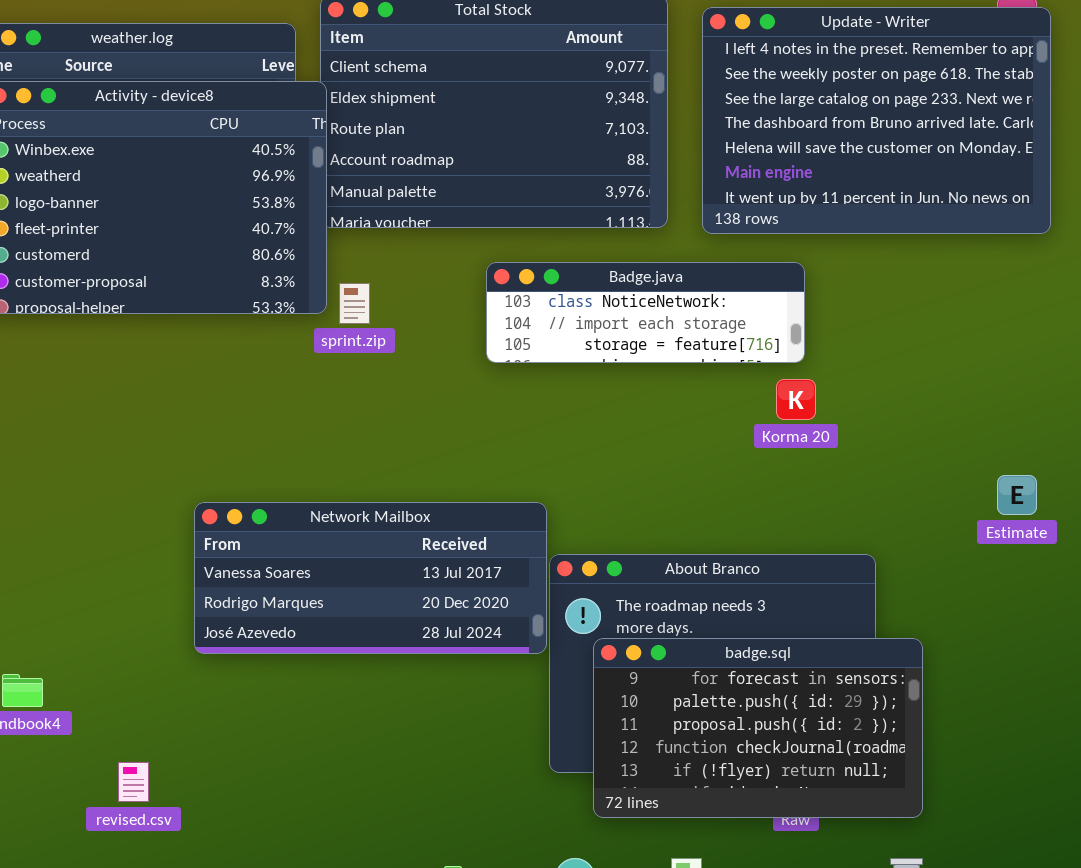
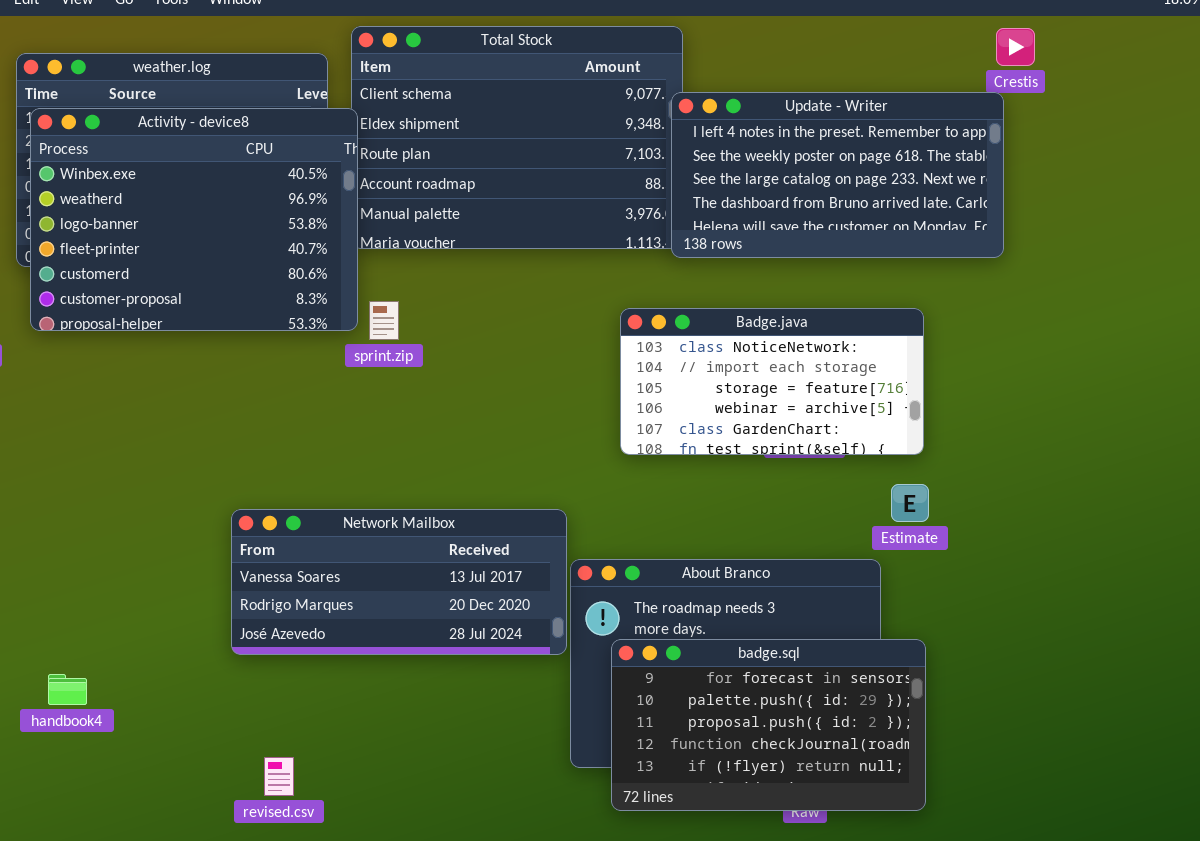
Update - Writer: [702,7,1051,234] -> [671,92,1004,258], moved, resized
Badge.java: [486,262,805,363] -> [620,308,924,455], moved, resized
Estimate: [997,475,1037,515] -> [891,484,929,522], moved
revised.csv: [118,762,149,802] -> [264,757,294,796], moved

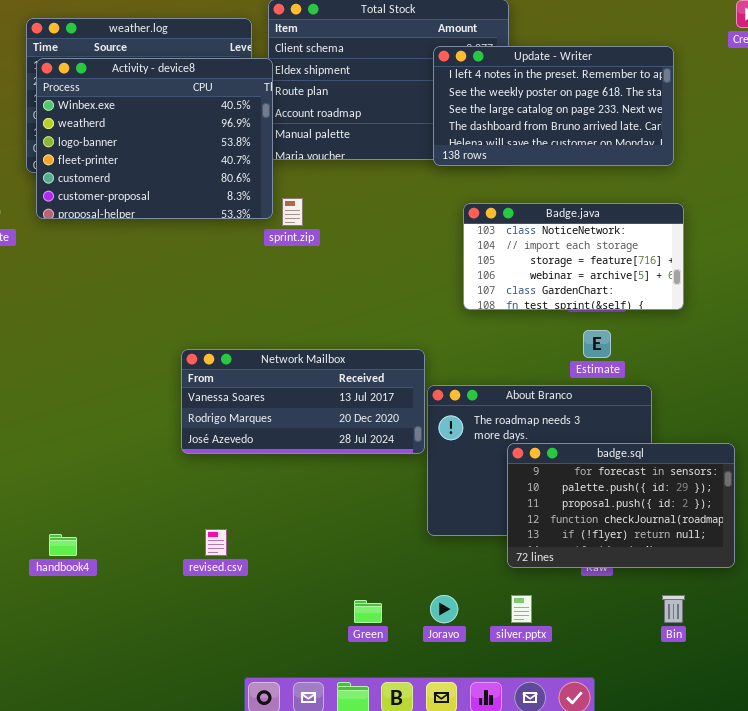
Update - Writer: [671,92,1004,258] -> [433,46,674,166], moved
Estimate: [891,484,929,522] -> [583,330,611,358], moved
badge.sql: [611,639,926,811] -> [507,443,735,568], moved
handbook4: [48,674,87,705] -> [49,534,77,556], moved

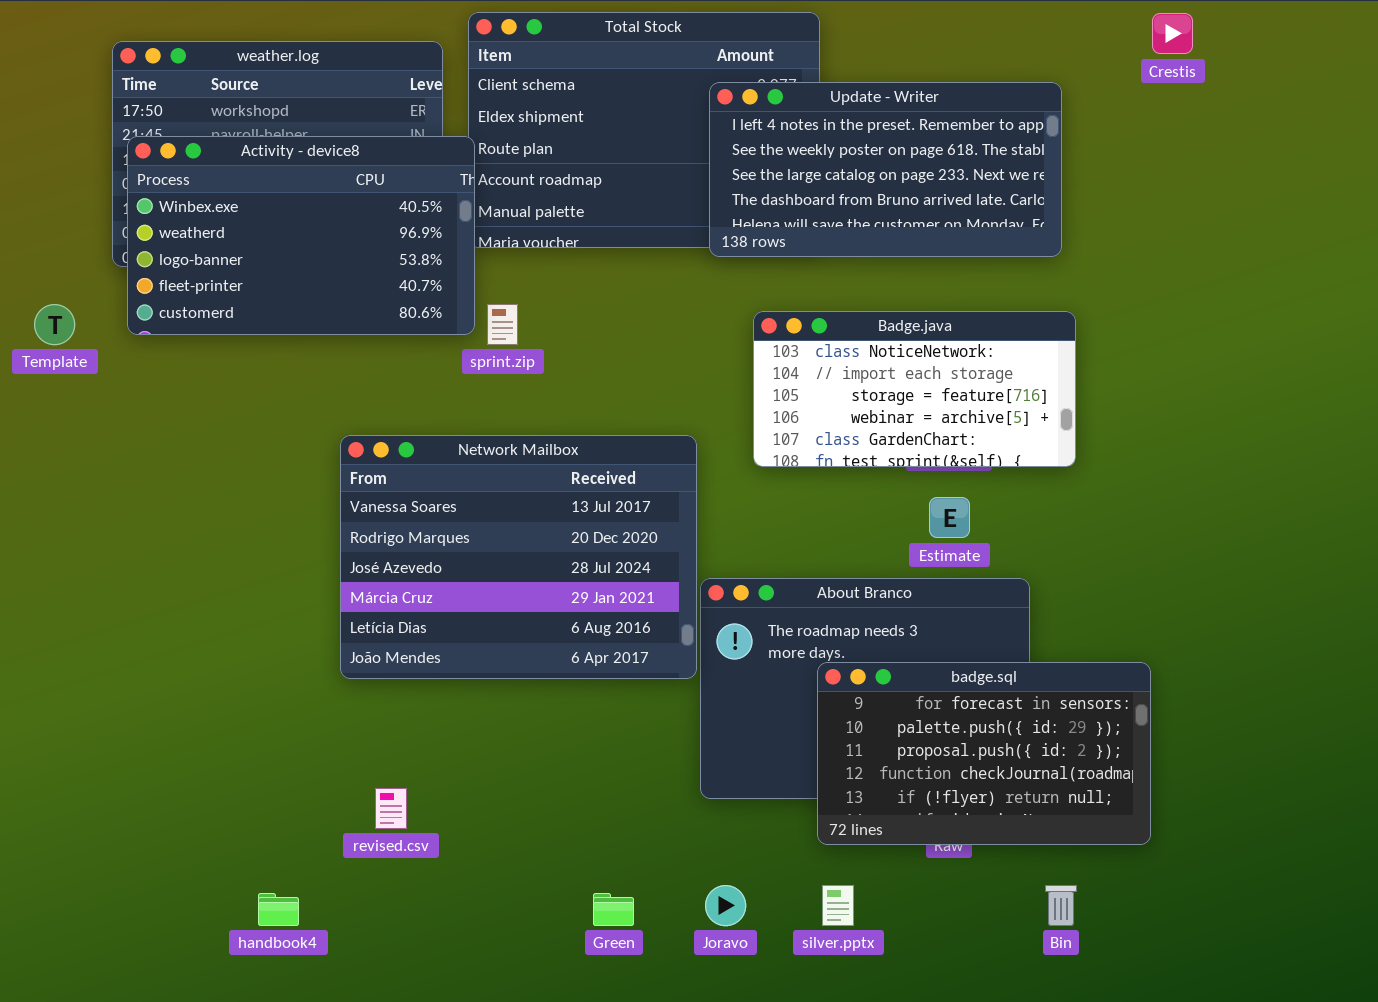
Activity - device8: [36,58,273,219] -> [127,136,475,335], resized
Network Mailbox: [181,349,425,454] -> [340,435,697,679], resized
handbook4: [49,534,77,556] -> [258,893,299,926], moved

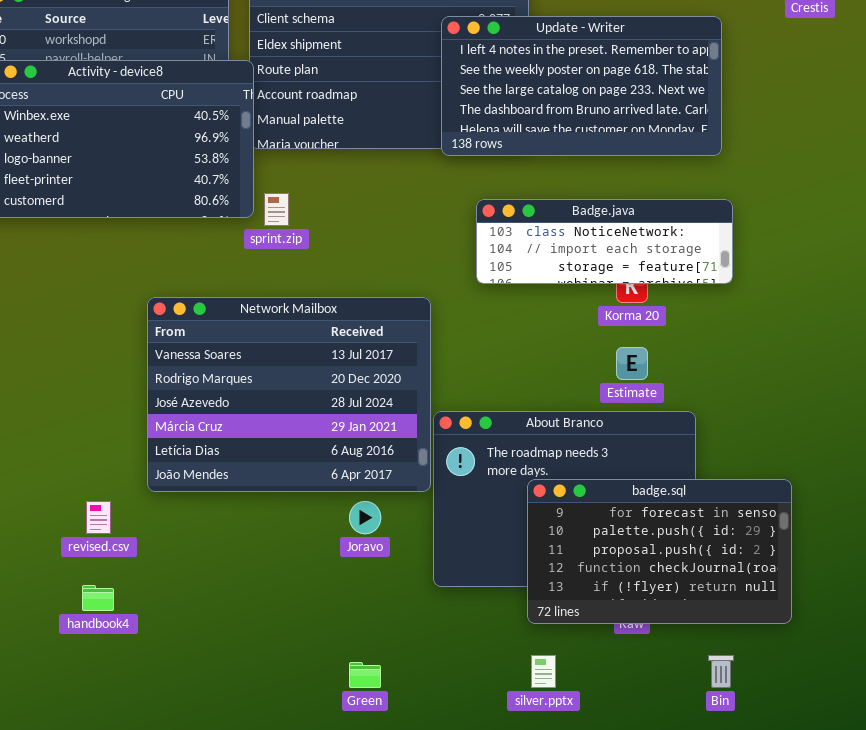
Badge.java: [753,311,1076,467] -> [476,199,733,284], resized
revised.csv: [375,788,407,829] -> [86,501,111,534], moved
Joravo: [705,885,746,926] -> [349,501,381,534], moved
handbook4: [258,893,299,926] -> [82,585,114,611], moved

